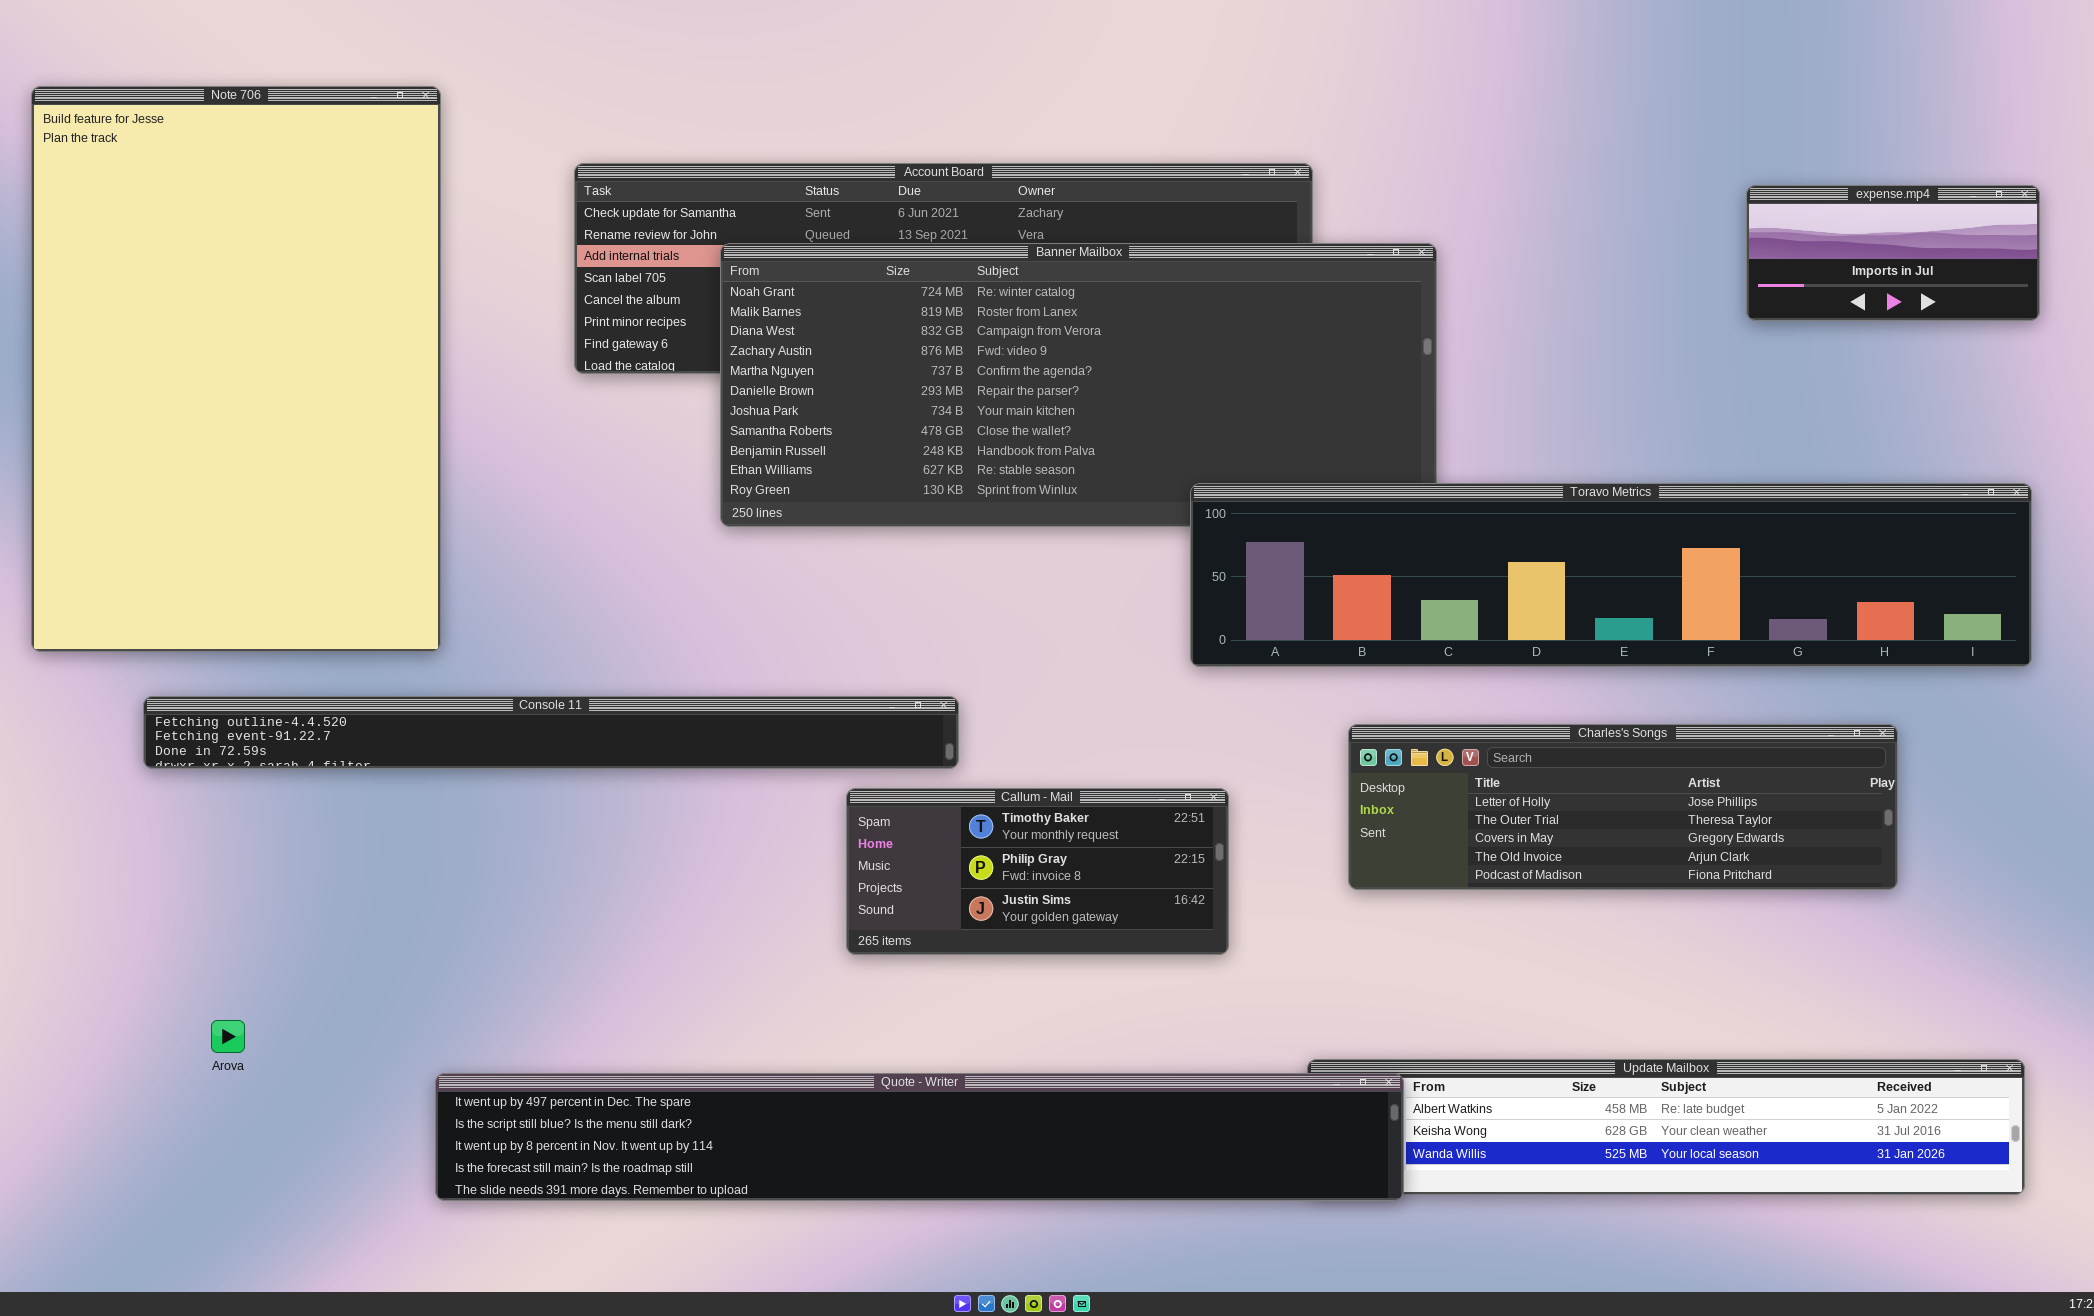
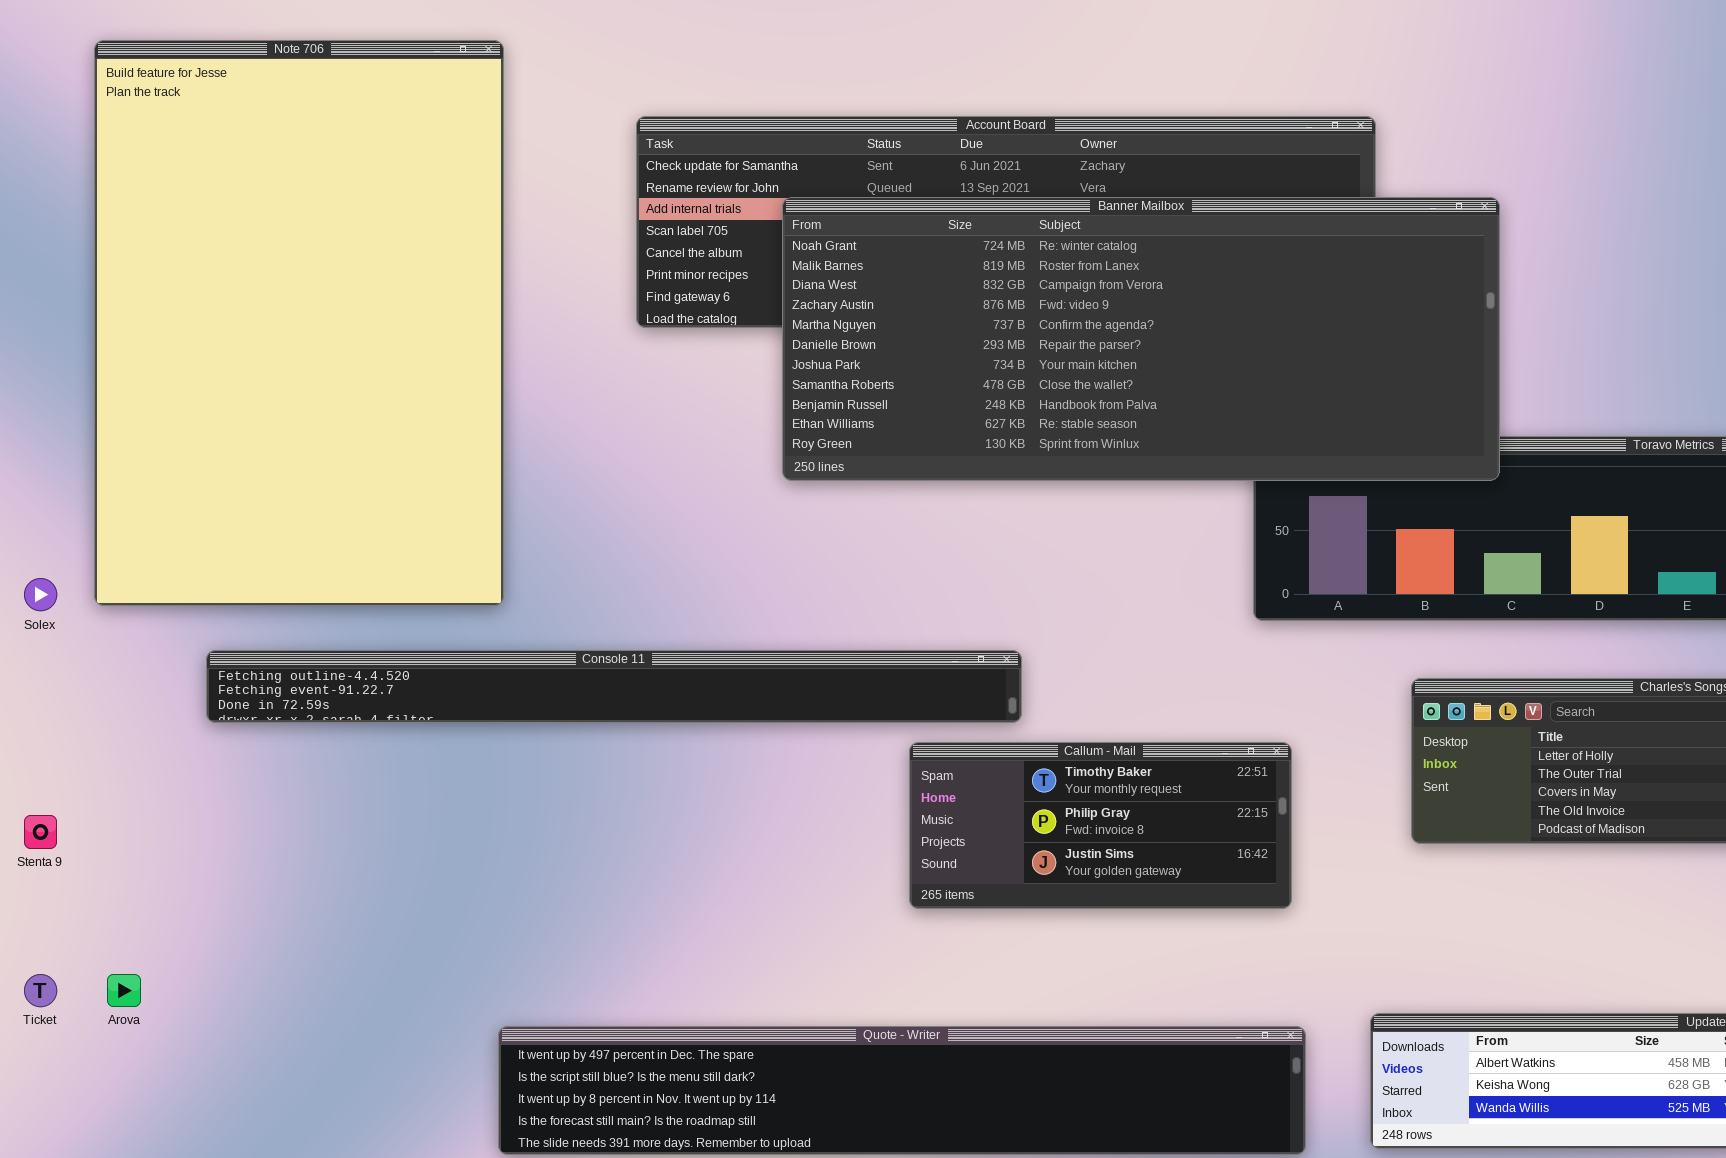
Banner Mailbox: [720,243,1437,527] -> [782,197,1500,481], raised
Arova: [211,1020,245,1053] -> [107,974,141,1007], moved
Quote - Writer: [435,1073,1404,1201] -> [498,1026,1306,1155], resized

